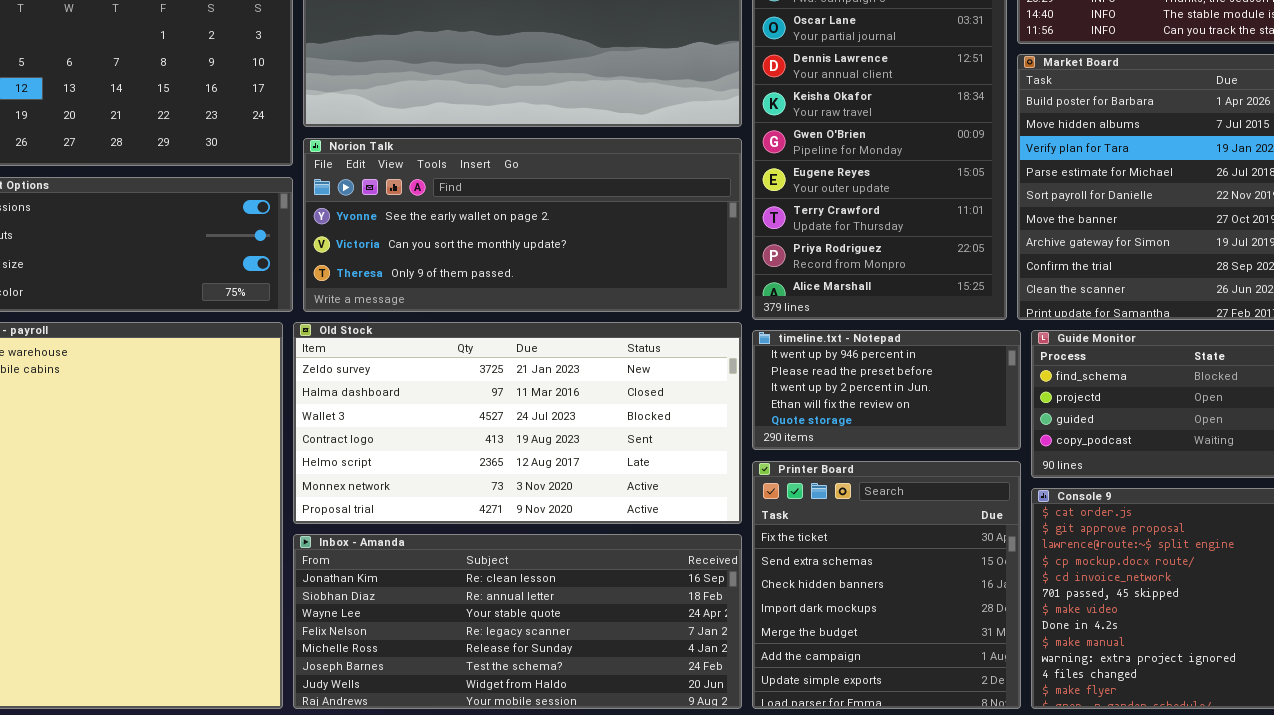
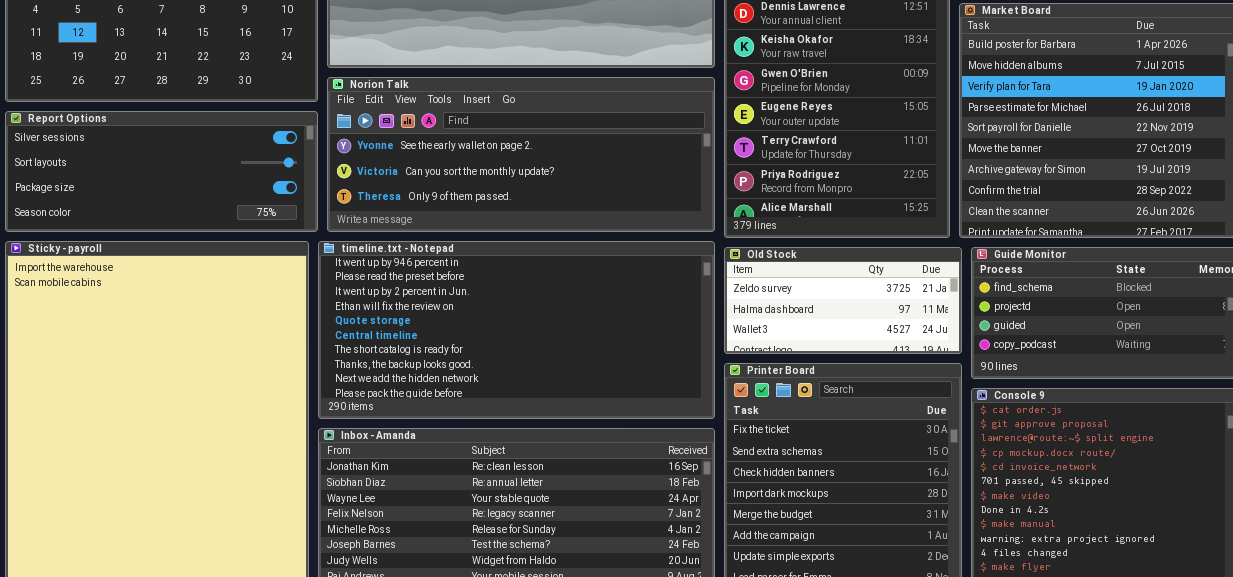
Old Stock: [293,322,742,524] -> [724,247,962,354], moved, resized
timeline.txt - Notepad: [752,330,1021,450] -> [318,241,715,419], moved, resized

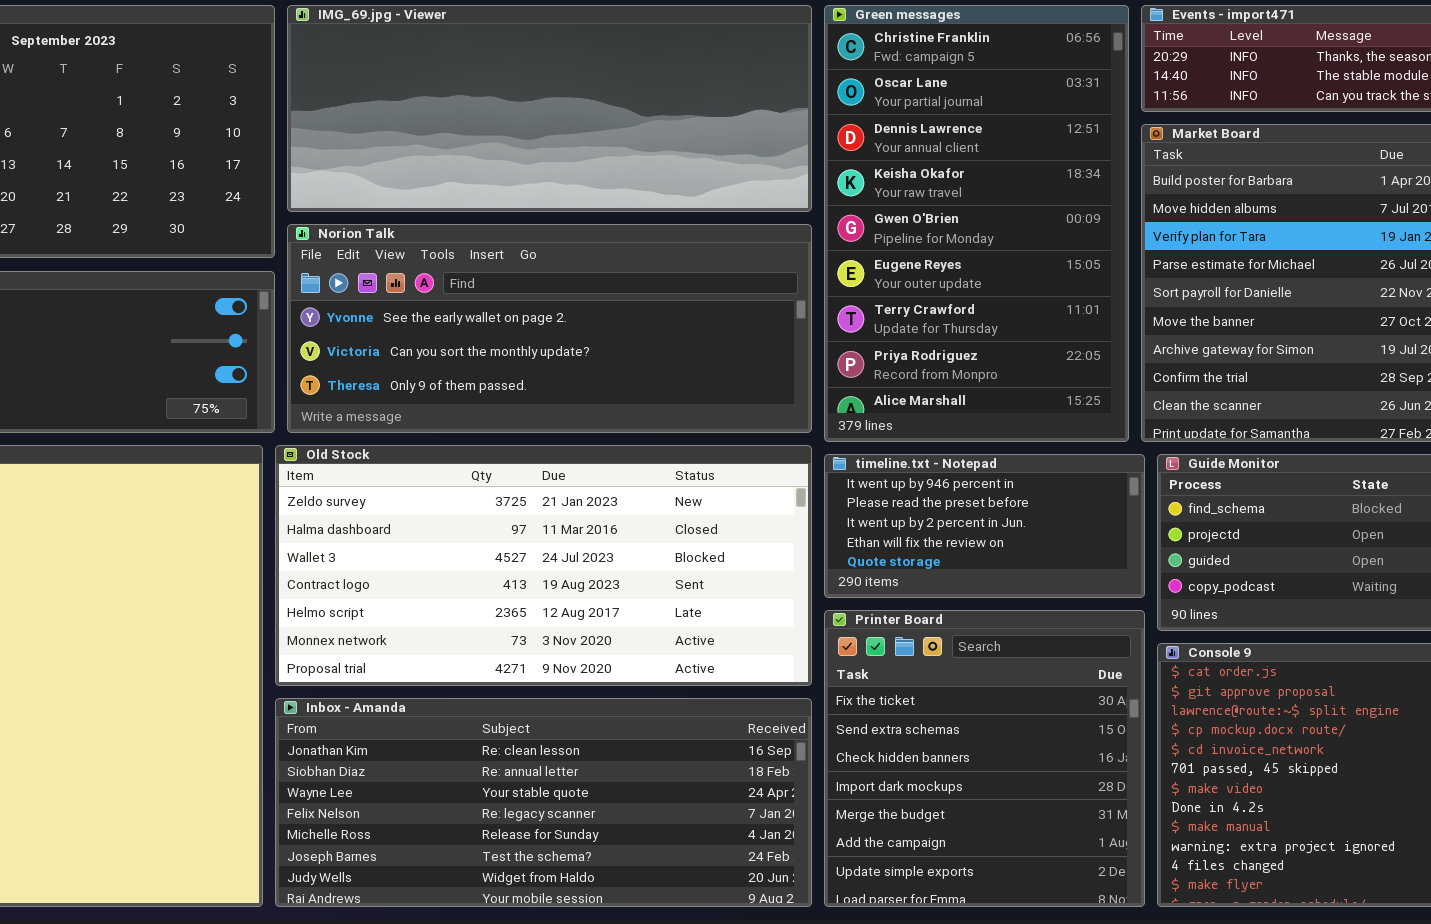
timeline.txt - Notepad: [318,241,715,419] -> [824,454,1145,598], moved, resized
Old Stock: [724,247,962,354] -> [275,445,812,686], moved, resized

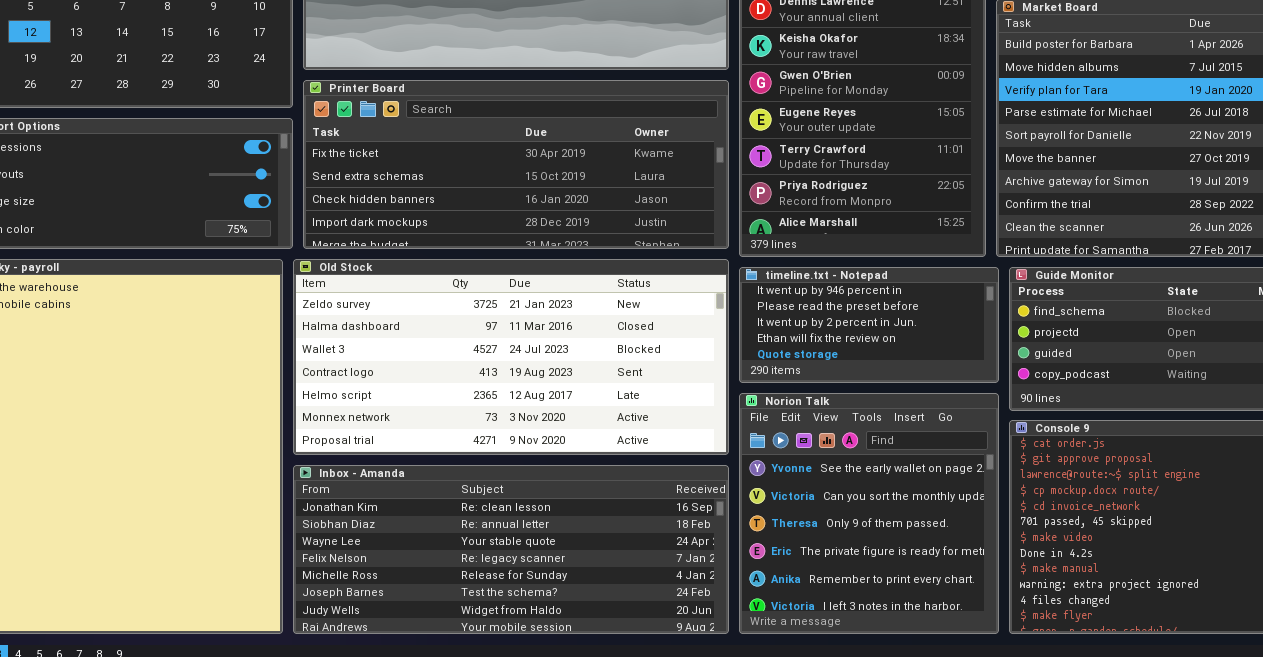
Norion Talk: [287,224,812,433] -> [739,393,999,634], moved, resized
Printer Board: [824,610,1145,907] -> [303,80,729,249], moved, resized

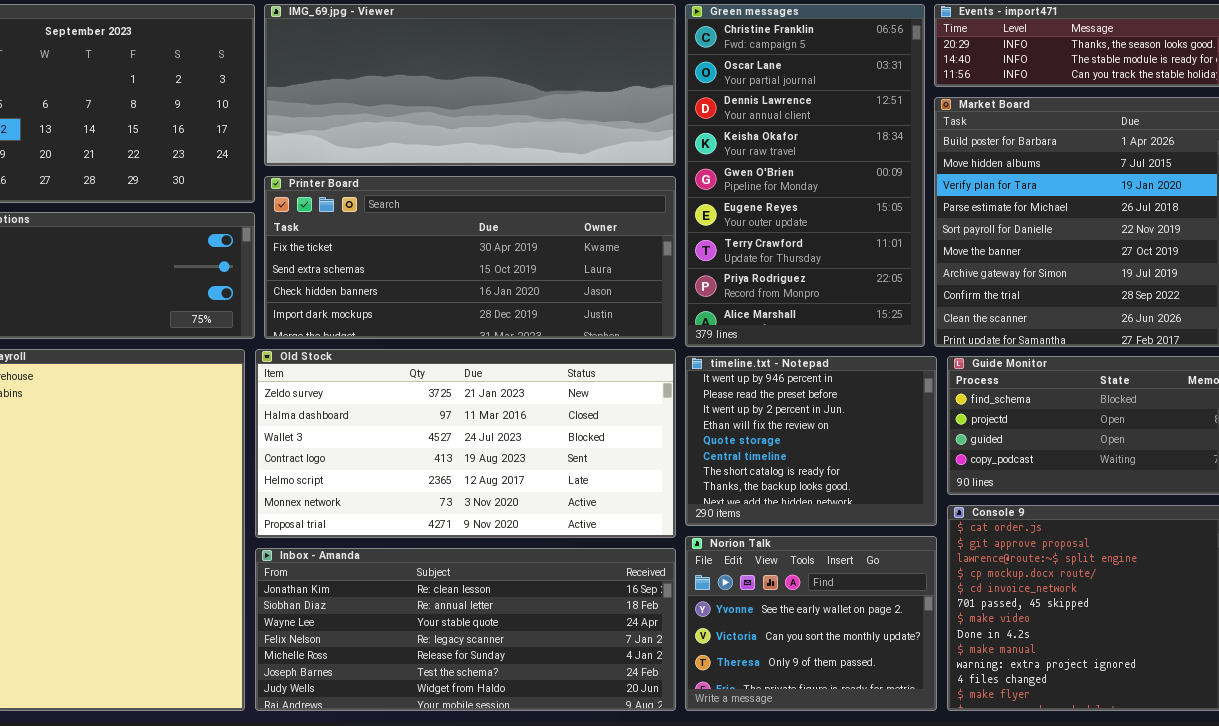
timeline.txt - Notepad: [739,267,999,383] -> [685,356,937,526], resized
Norion Talk: [739,393,999,634] -> [685,536,937,711], resized

